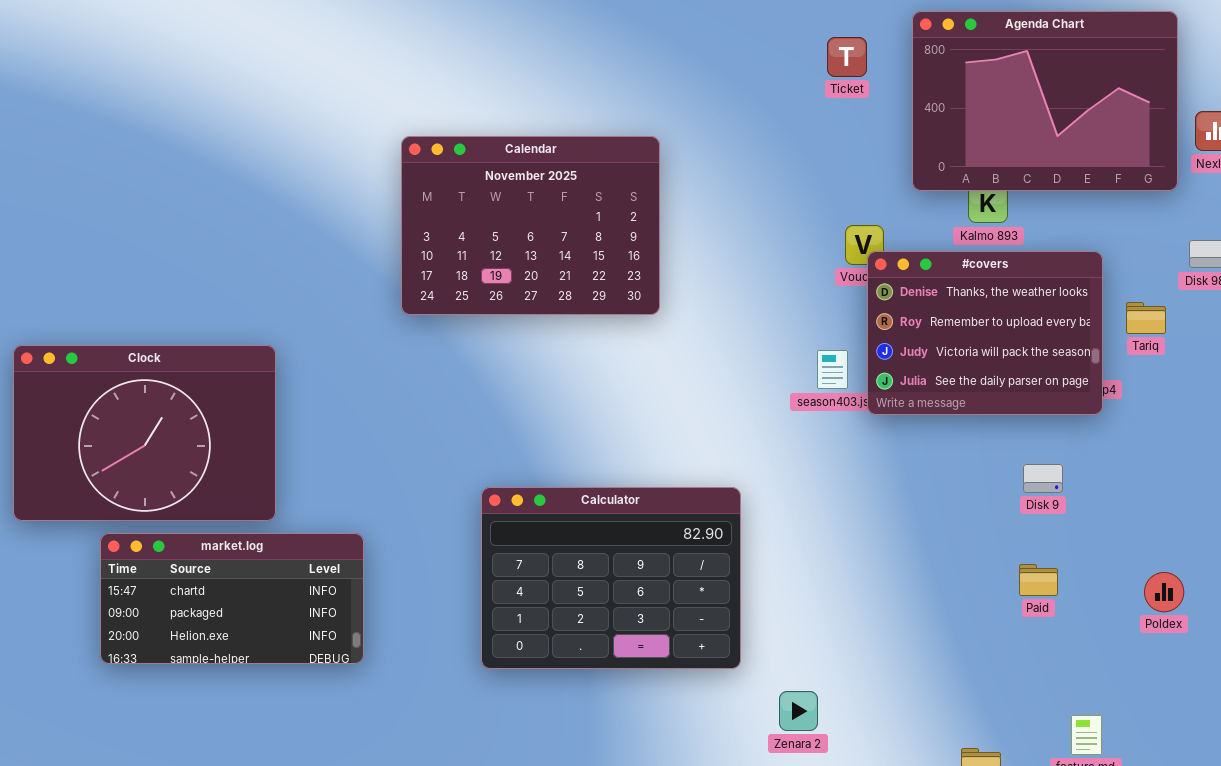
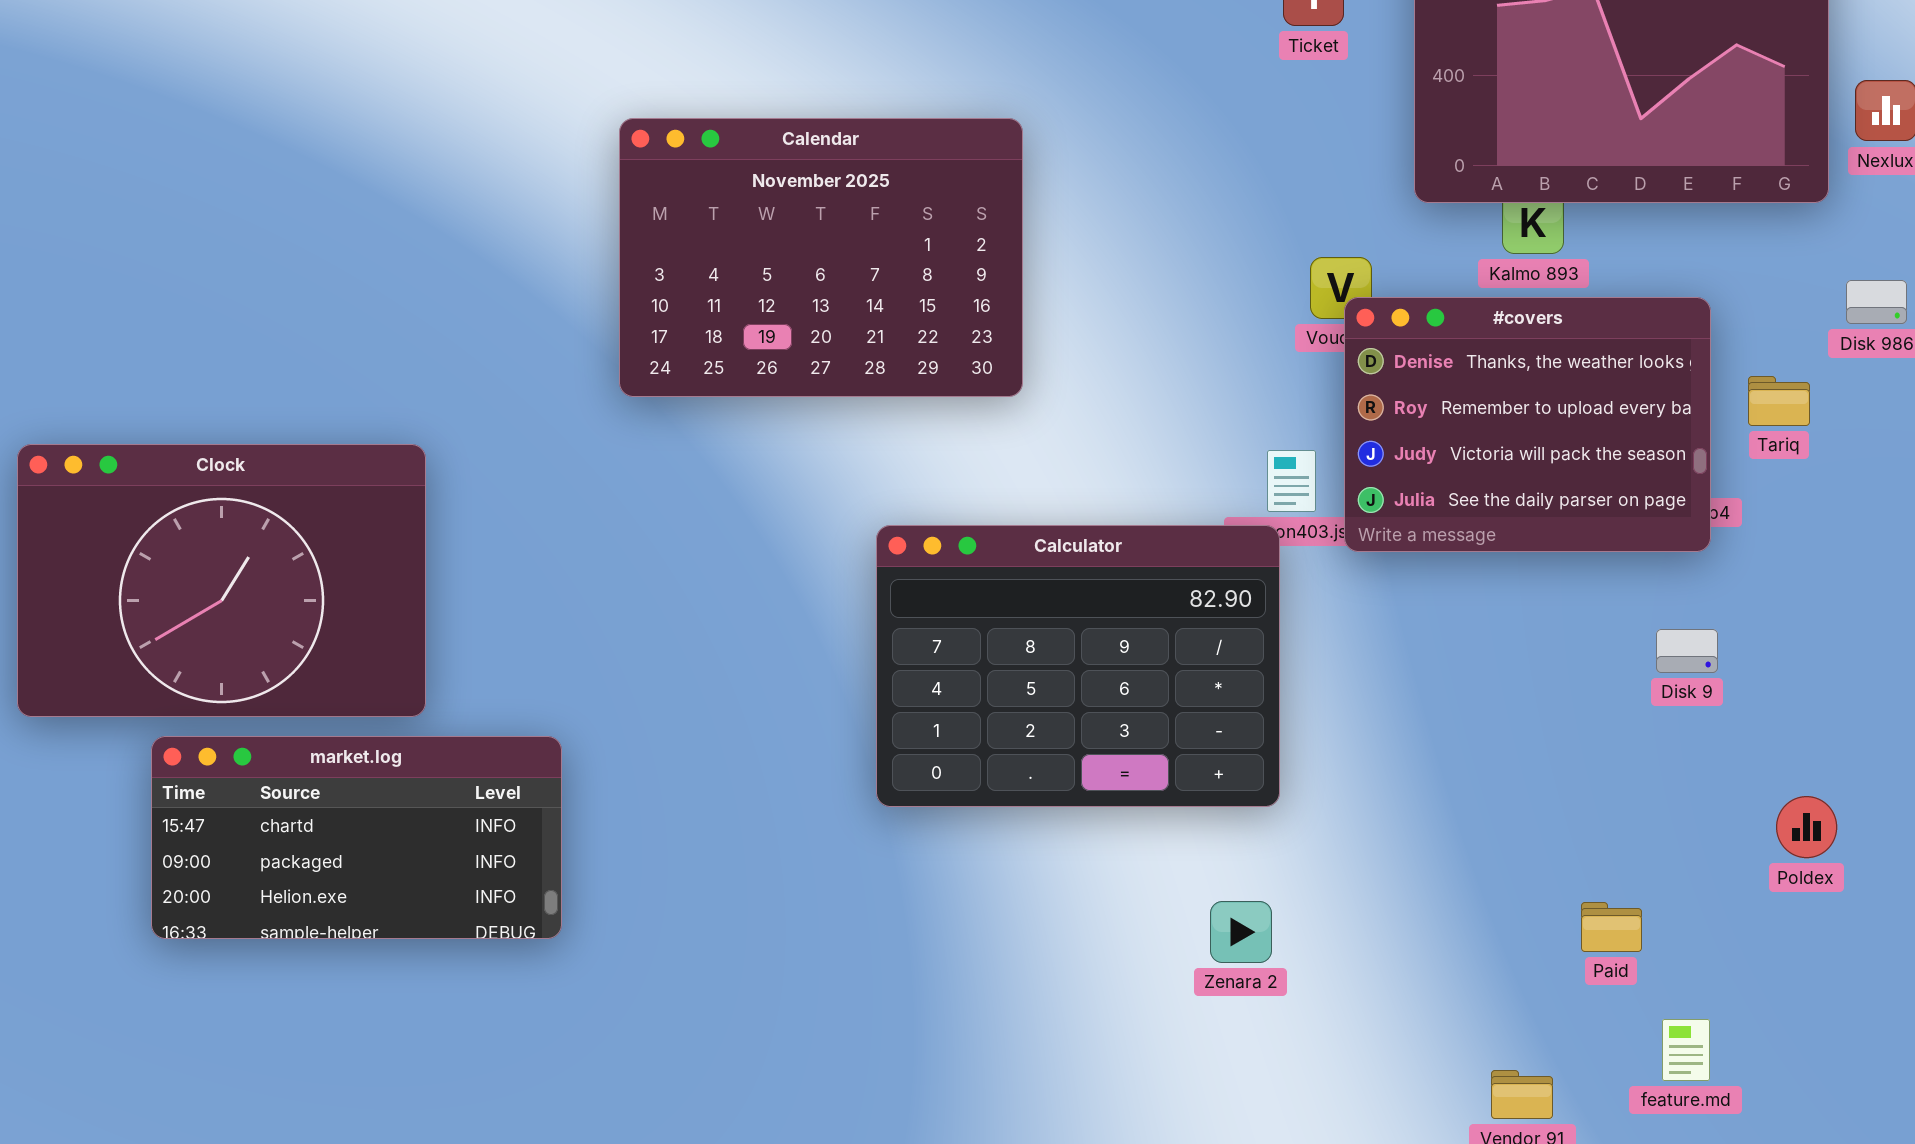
Disk 9: [1023,464,1063,493] -> [1656,629,1718,673], moved
Calculator: [481,487,741,669] -> [876,525,1280,807], moved
Paid: [1019,564,1058,596] -> [1581,902,1642,952], moved
Zenara 2: [779,691,818,731] -> [1210,901,1272,963], moved

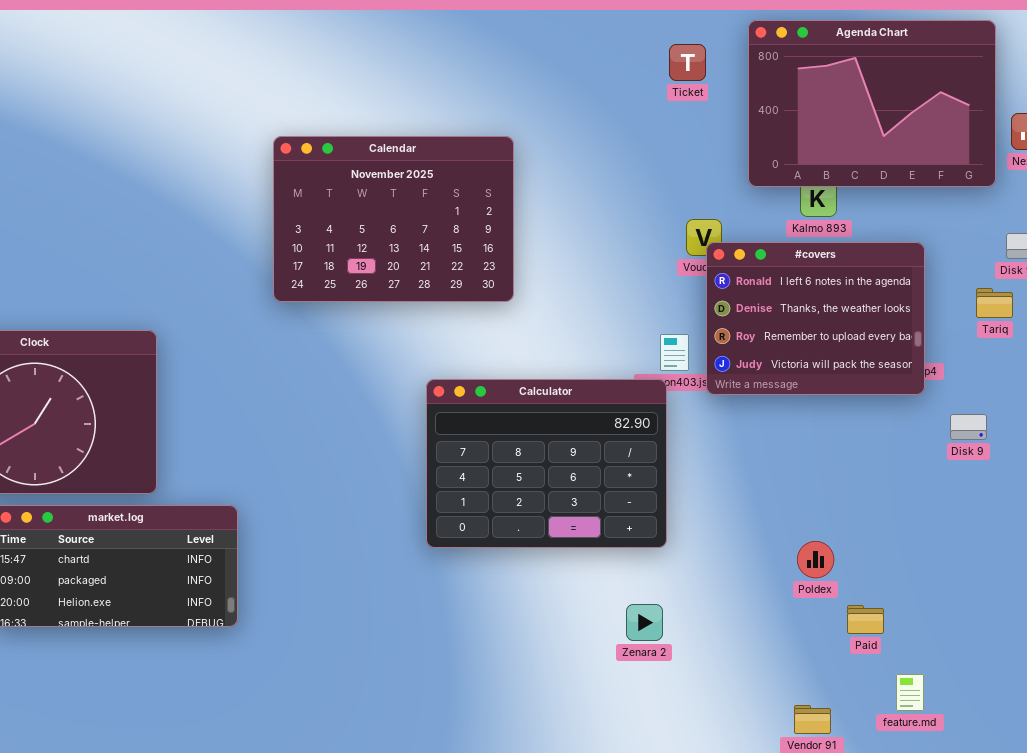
#covers: [1344,297,1711,552] -> [706,242,925,395], scrolled up 1 row
Tariq: [1748,376,1810,426] -> [976,288,1013,318], moved
Disk 9: [1656,629,1718,673] -> [950,414,987,440], moved
Poldex: [1776,796,1837,858] -> [797,541,834,578], moved

